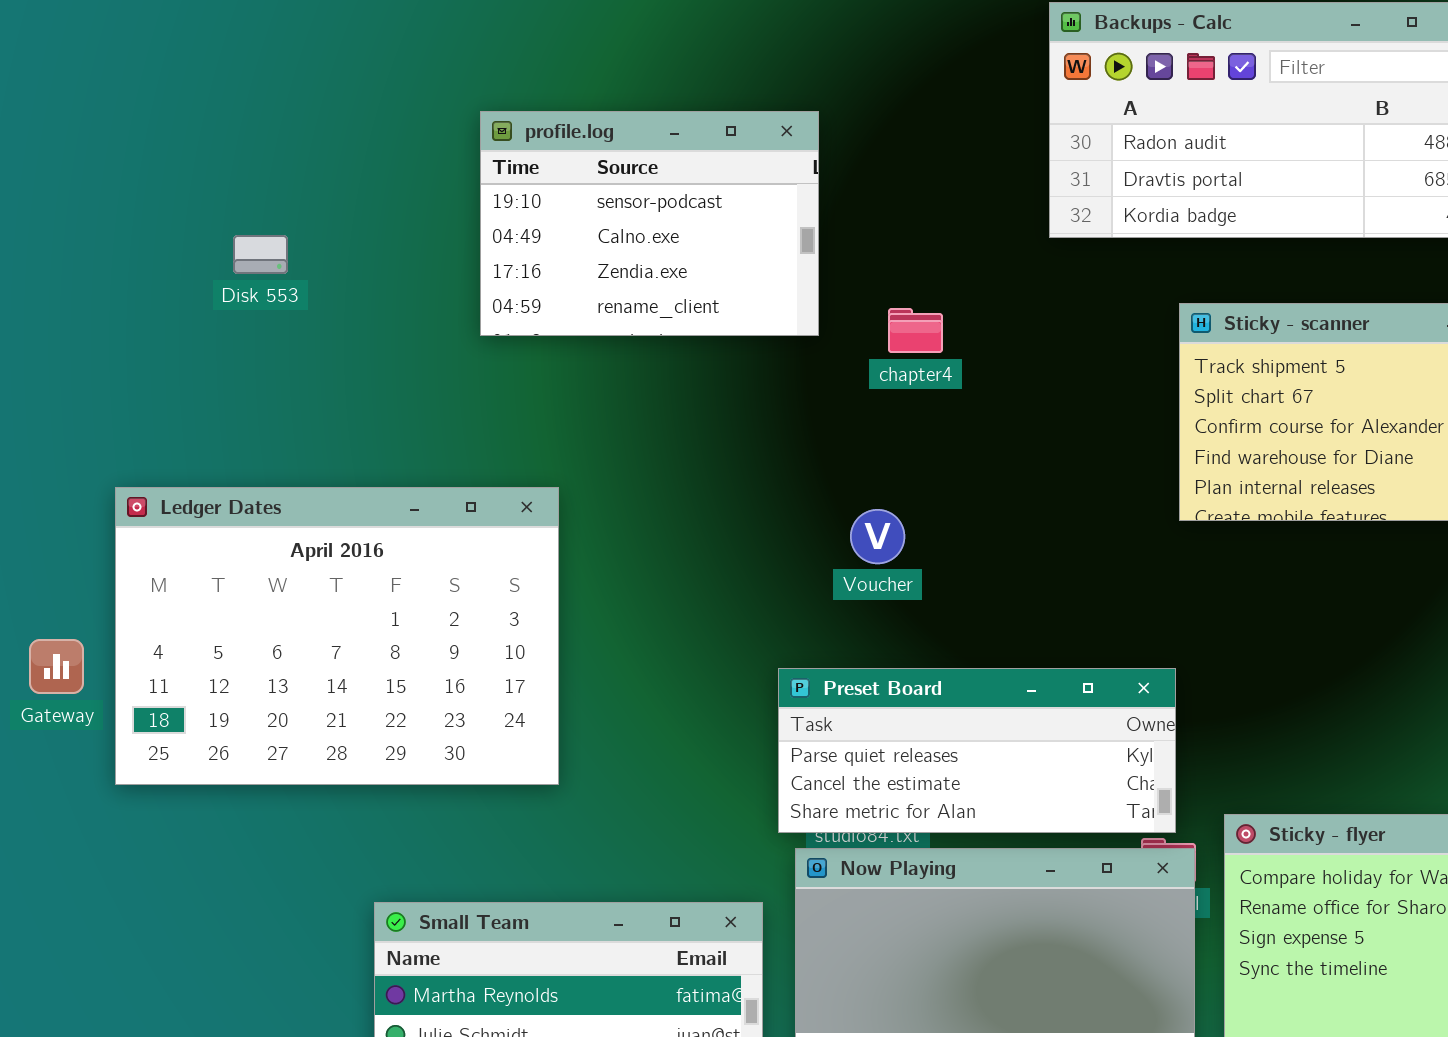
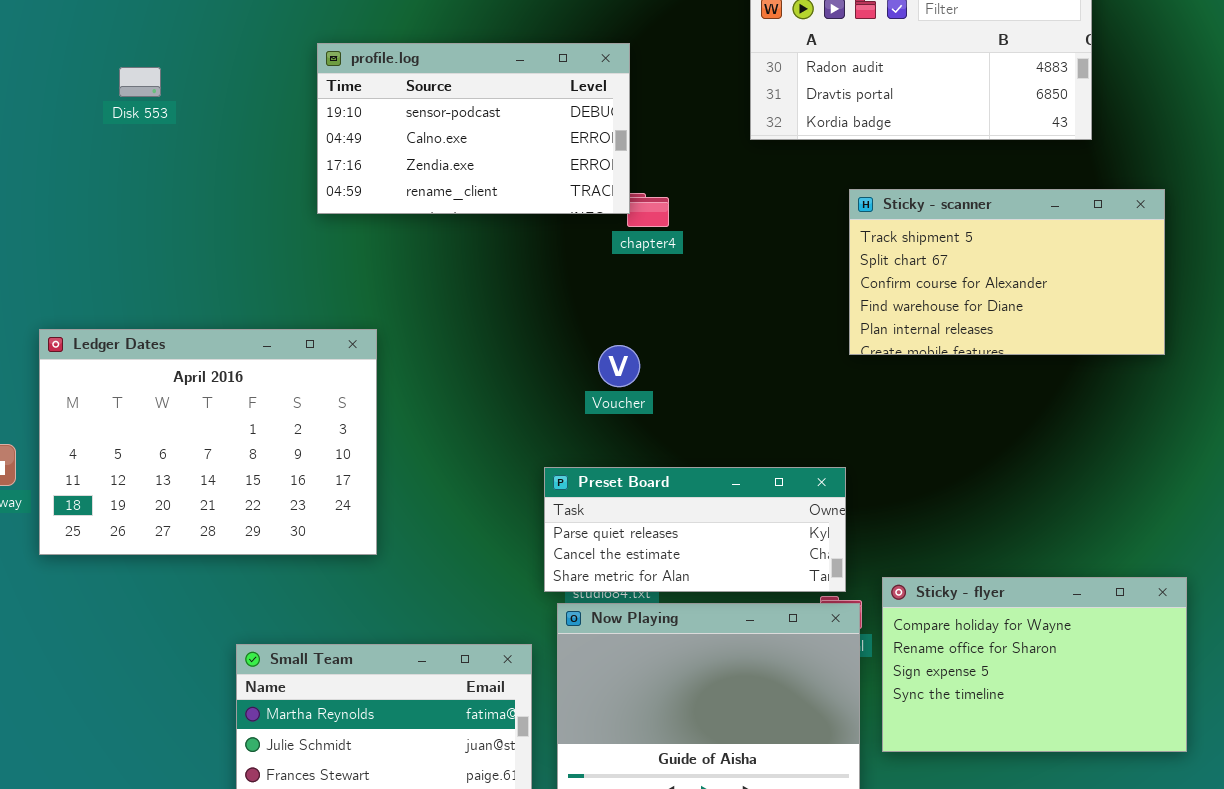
profile.log: [480,111,819,336] -> [317,43,630,214], resized
Disk 553: [233,235,288,274] -> [119,67,161,97], moved

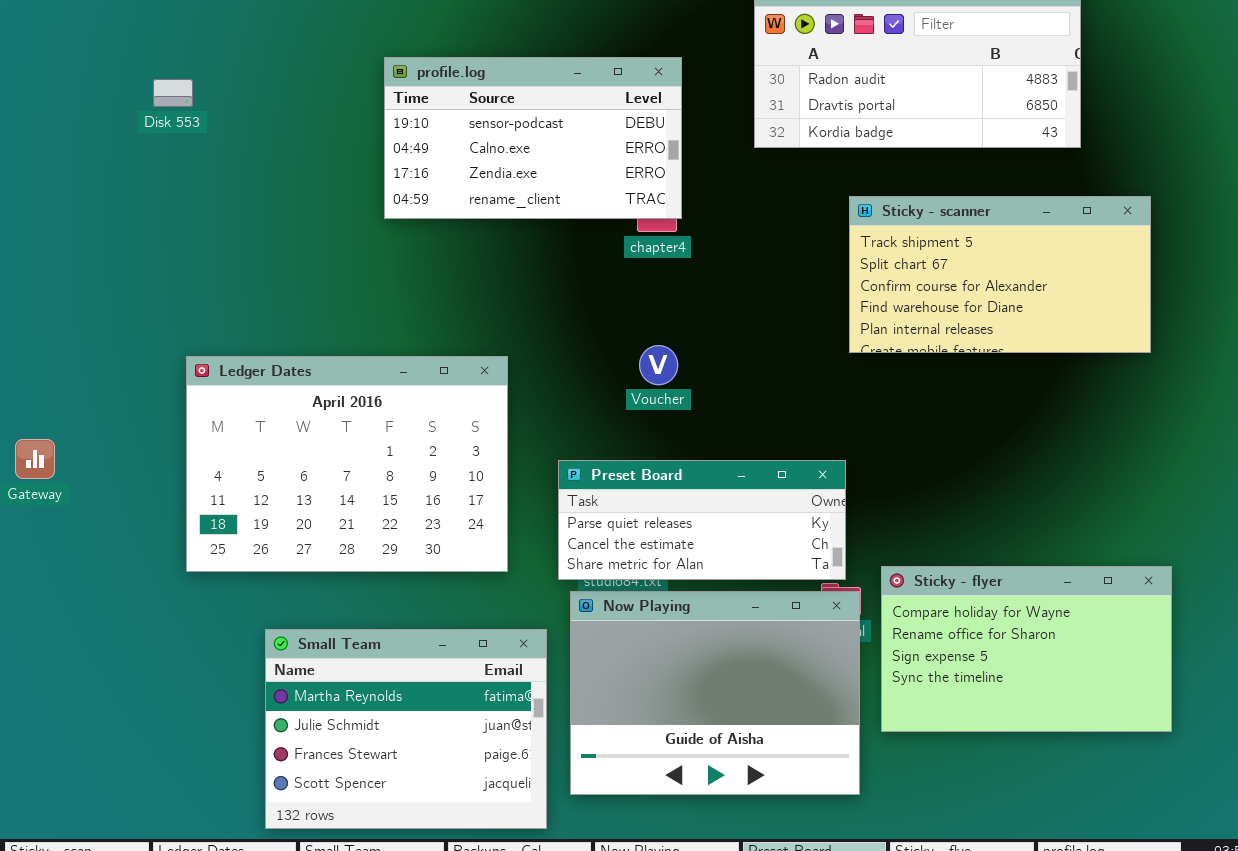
profile.log: [317,43,630,214] -> [384,57,682,219], moved
Ledger Dates: [39,329,377,555] -> [186,356,508,572], moved
Voucher: [598,345,640,387] -> [639,345,678,385], moved

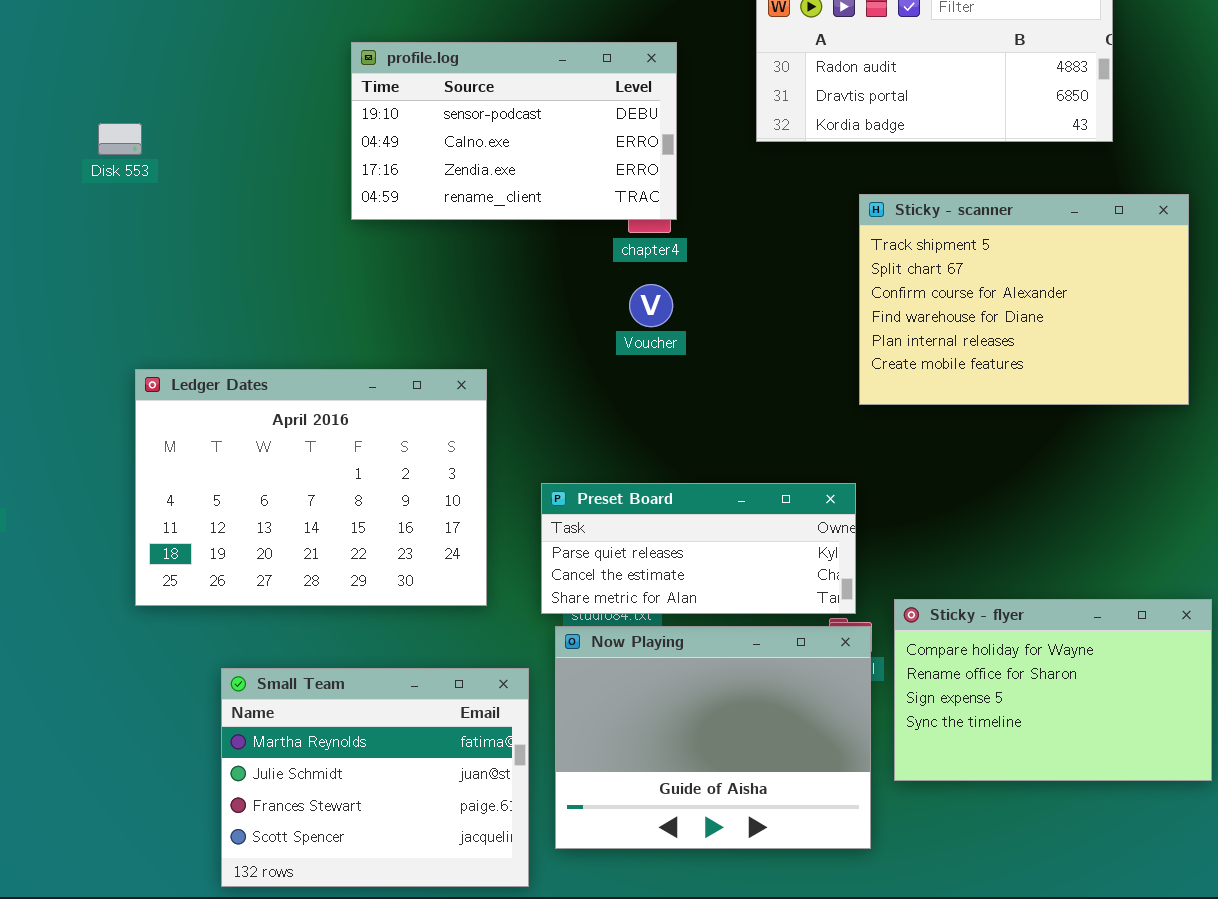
Disk 553: [153,79,193,107] -> [98,123,142,155], moved
Sticky - scanner: [849,196,1151,353] -> [859,194,1189,405], resized
Voucher: [639,345,678,385] -> [629,284,673,327], moved

